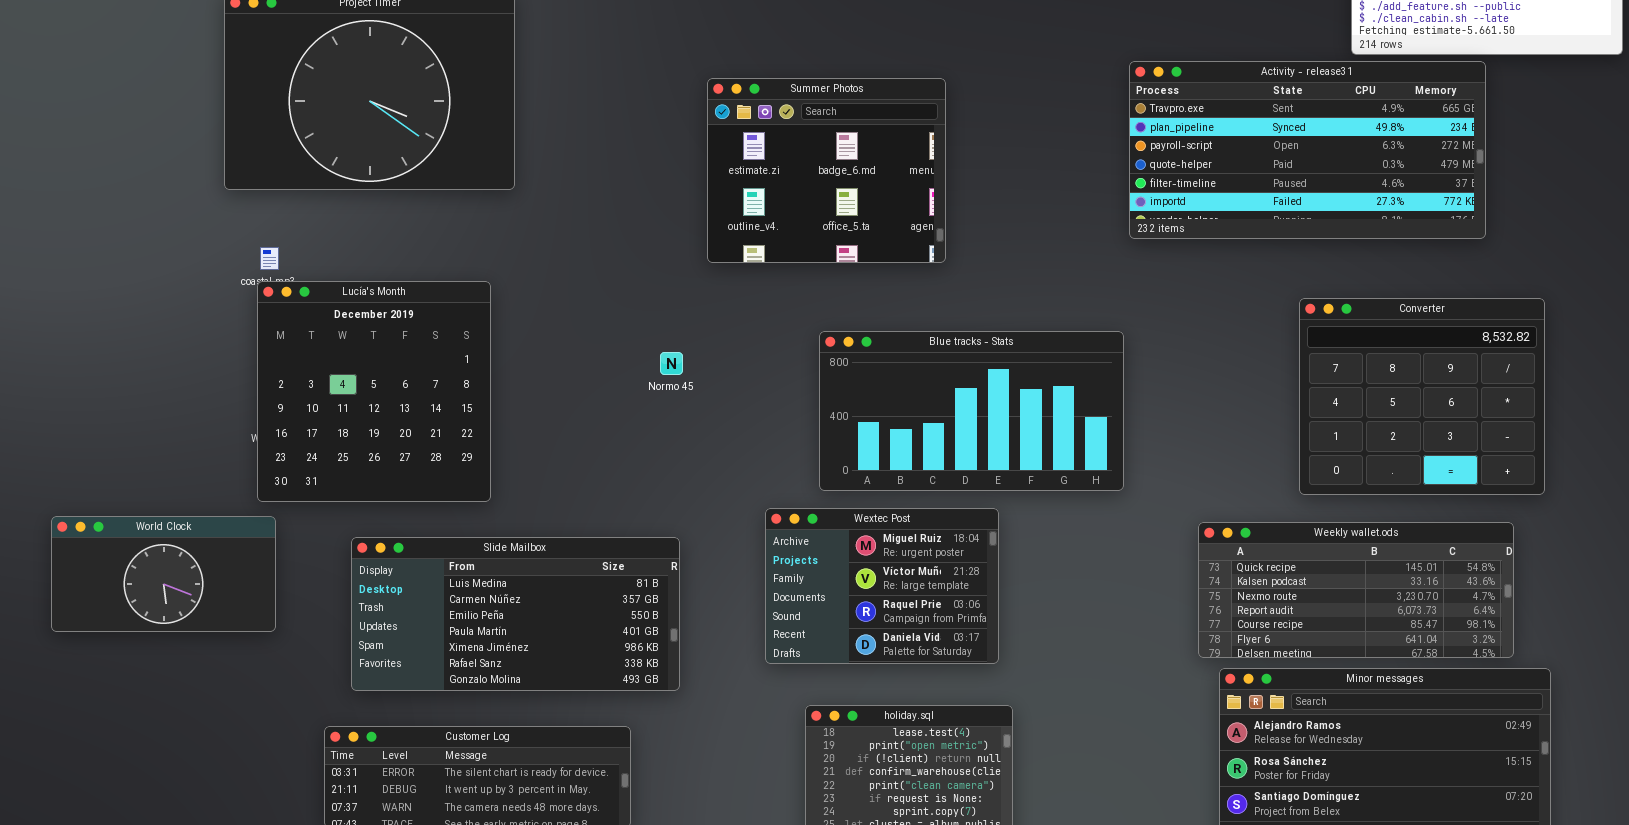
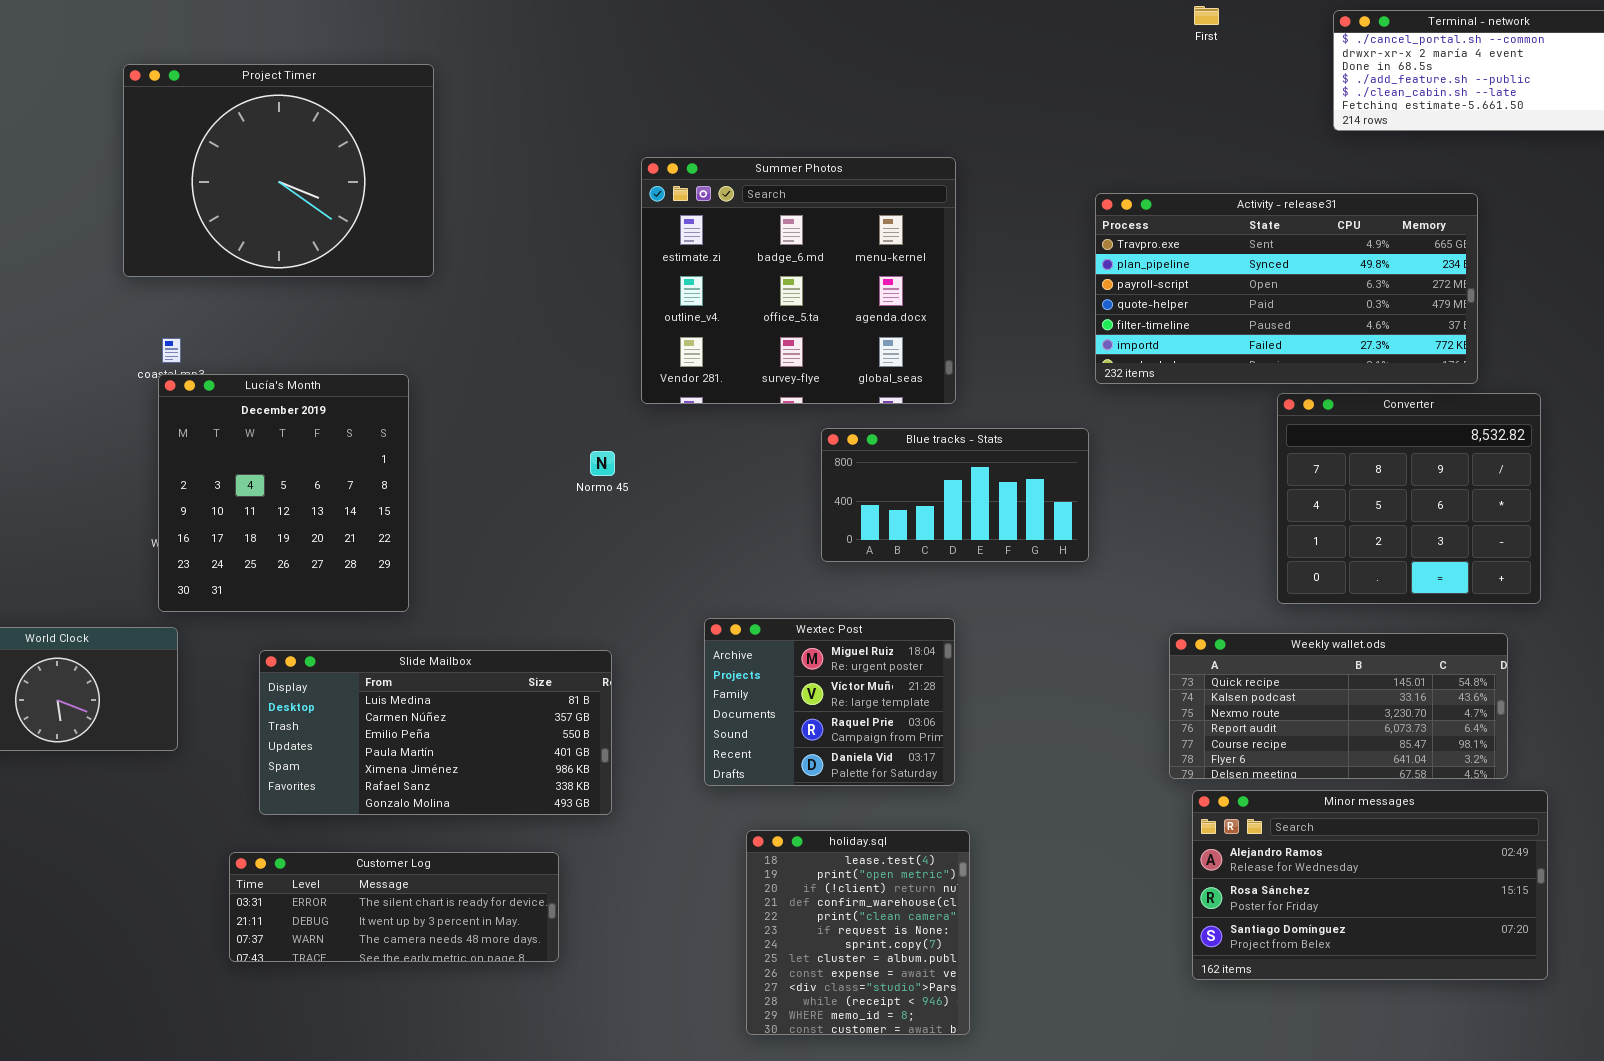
Activity - release31: [1129,61,1486,239] -> [1095,193,1478,384], moved
Summer Photos: [707,78,946,263] -> [641,157,956,404], resized
Blue tracks - Stats: [819,331,1124,491] -> [821,428,1089,562], resized

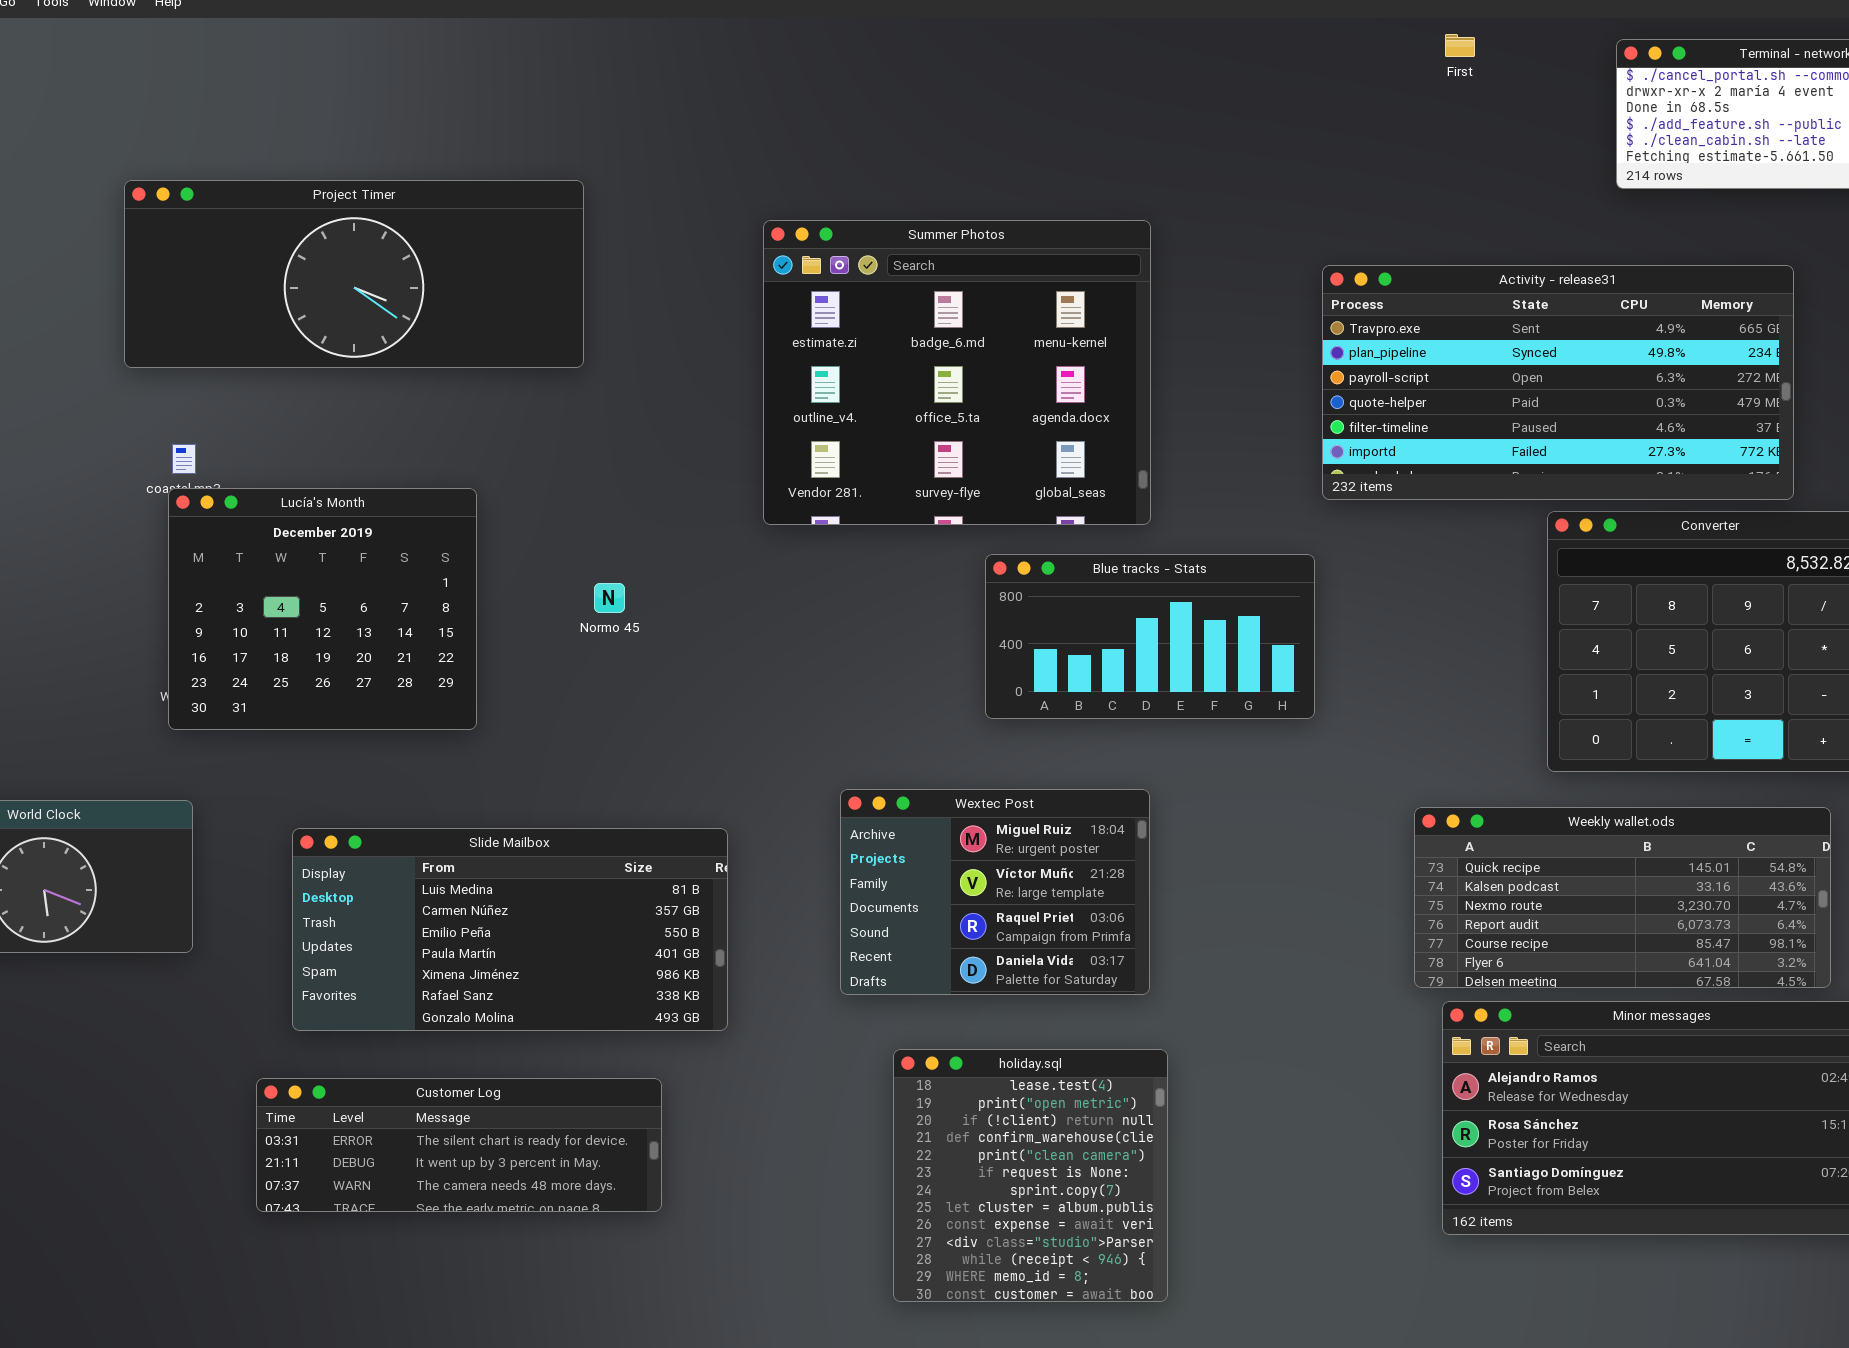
Project Timer: [123,64,434,277] -> [124,180,584,368], resized
Lucía's Month: [158,374,409,612] -> [168,488,477,730], resized
Normo 45: [590,451,615,476] -> [594,583,625,613], moved

